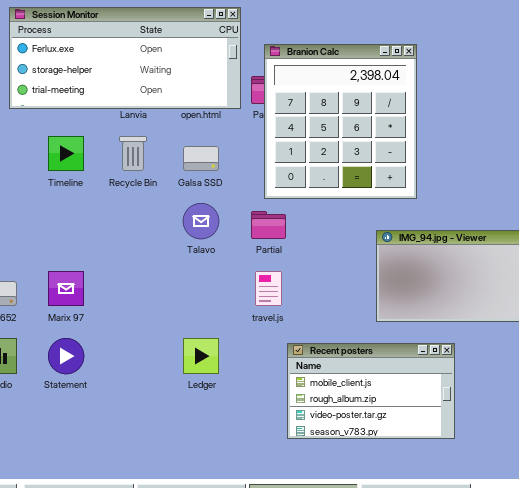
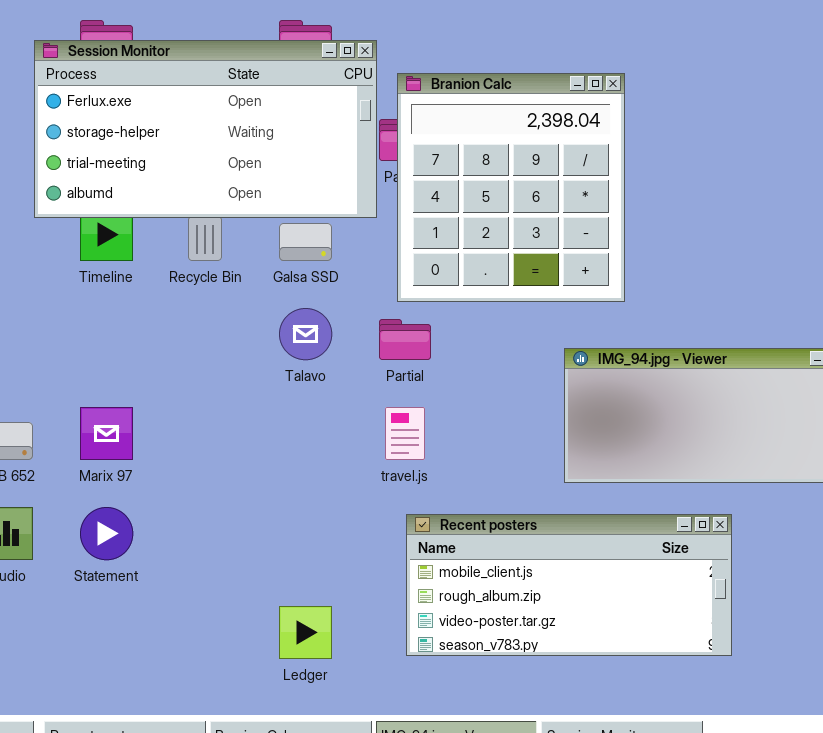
Session Monitor: [9,7,241,109] -> [34,40,377,218], moved, resized
Ledger: [183,338,219,374] -> [279,606,332,659], moved
Recent posters: [287,343,455,439] -> [406,514,732,656], moved, resized

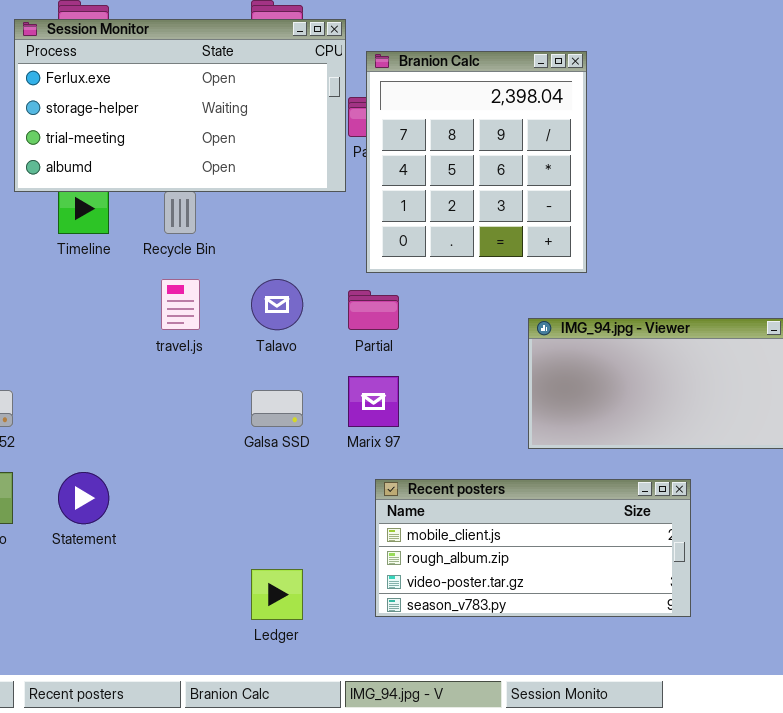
Galsa SSD: [279,223,332,261] -> [251,390,303,427], moved
Marix 97: [80,407,133,460] -> [348,376,399,427], moved
travel.js: [385,407,425,460] -> [161,279,200,330], moved

